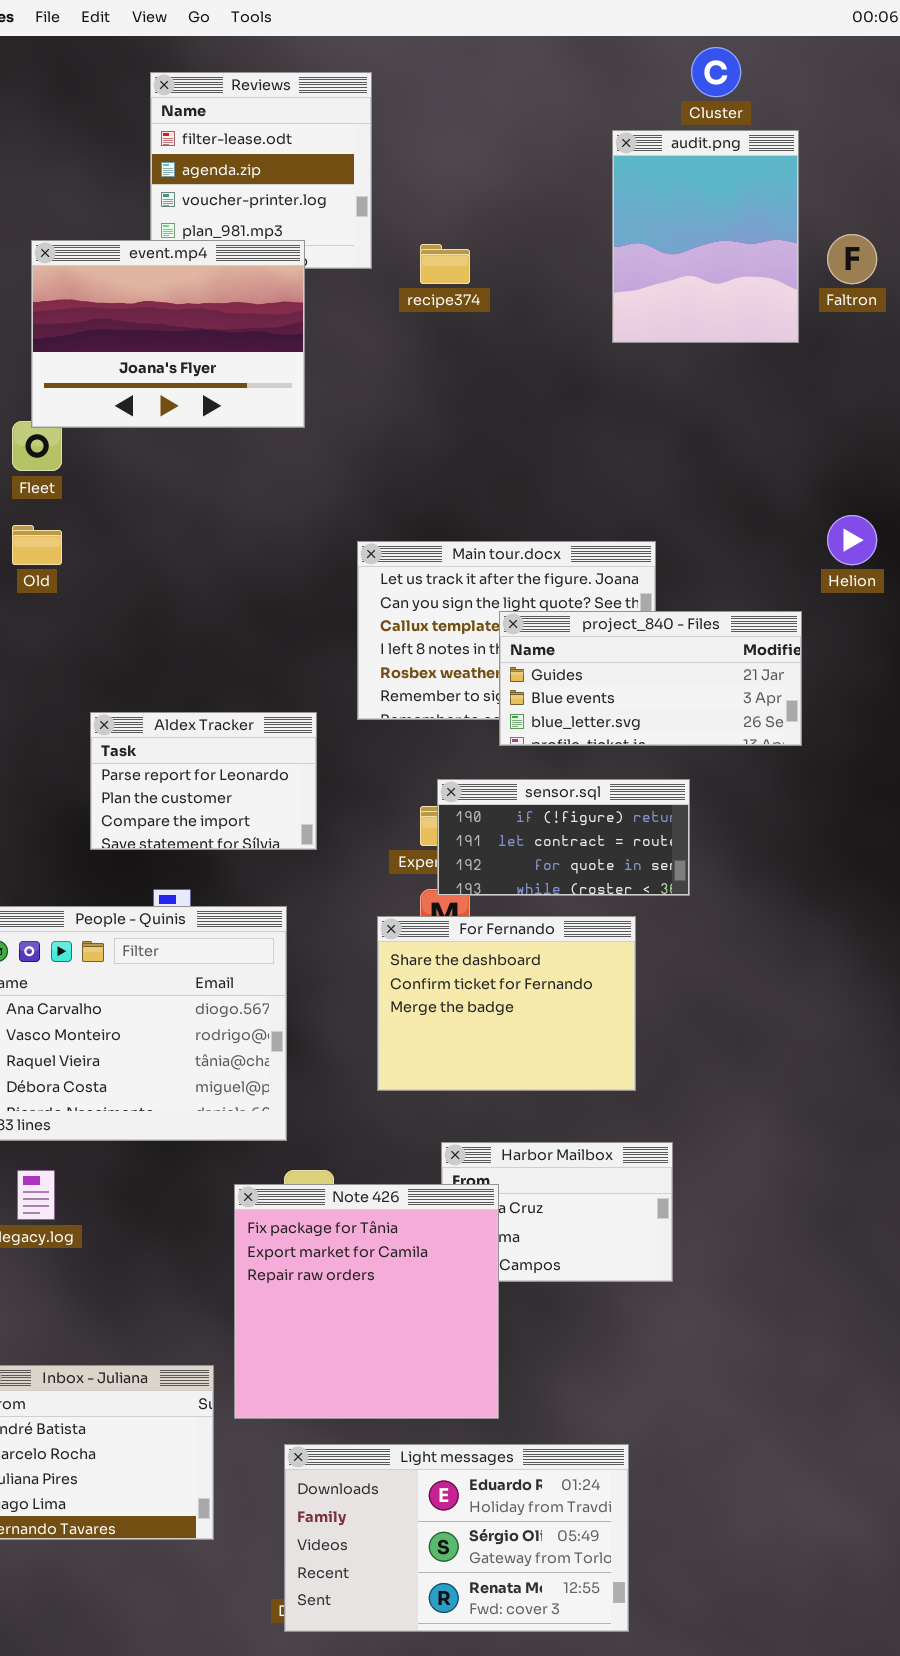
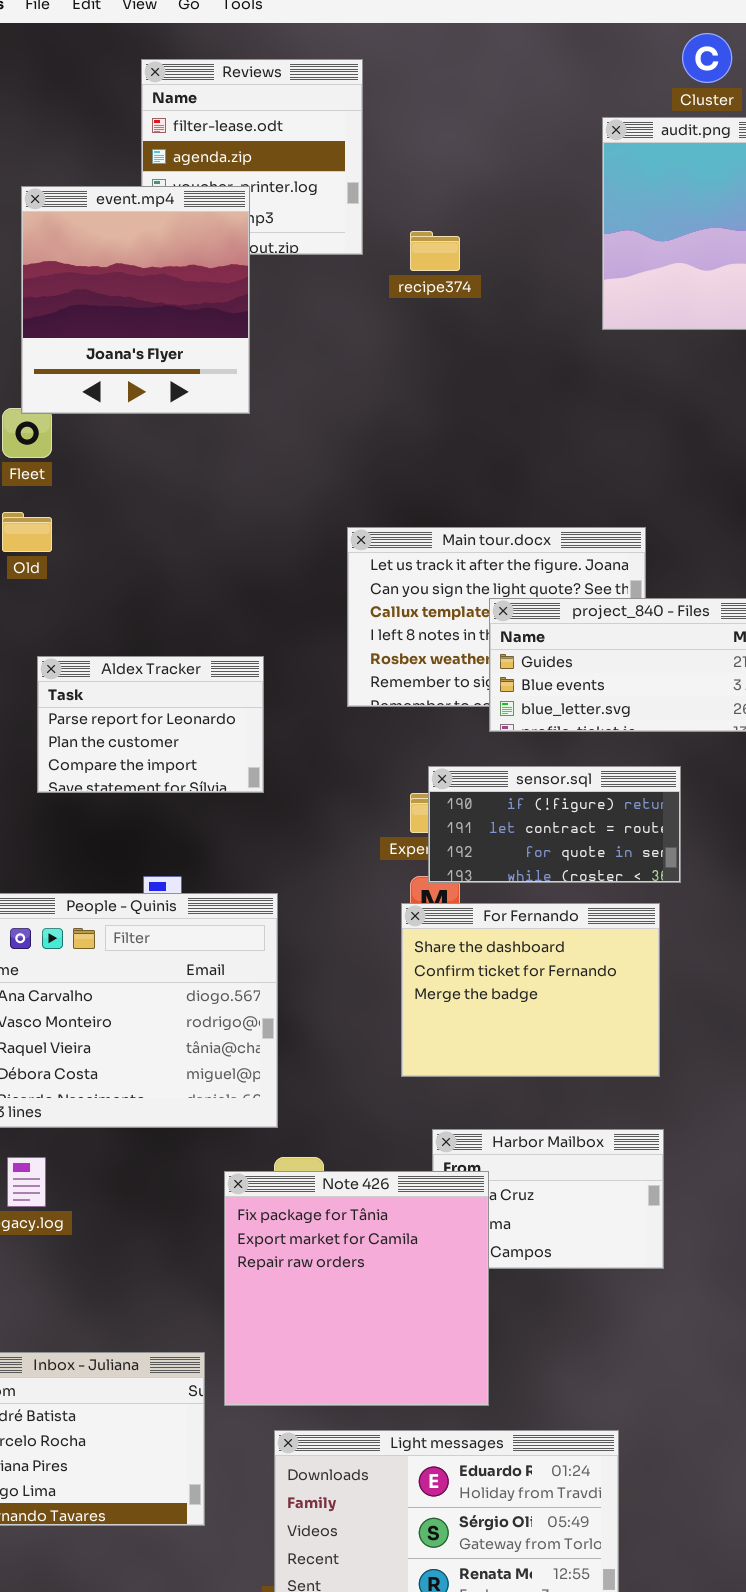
event.mp4: [31,240,305,428] -> [21,186,250,414], resized
Aldex Tracker: [90,712,317,850] -> [37,656,264,793], moved
For Fernando: [377,916,636,1091] -> [401,903,660,1077], moved

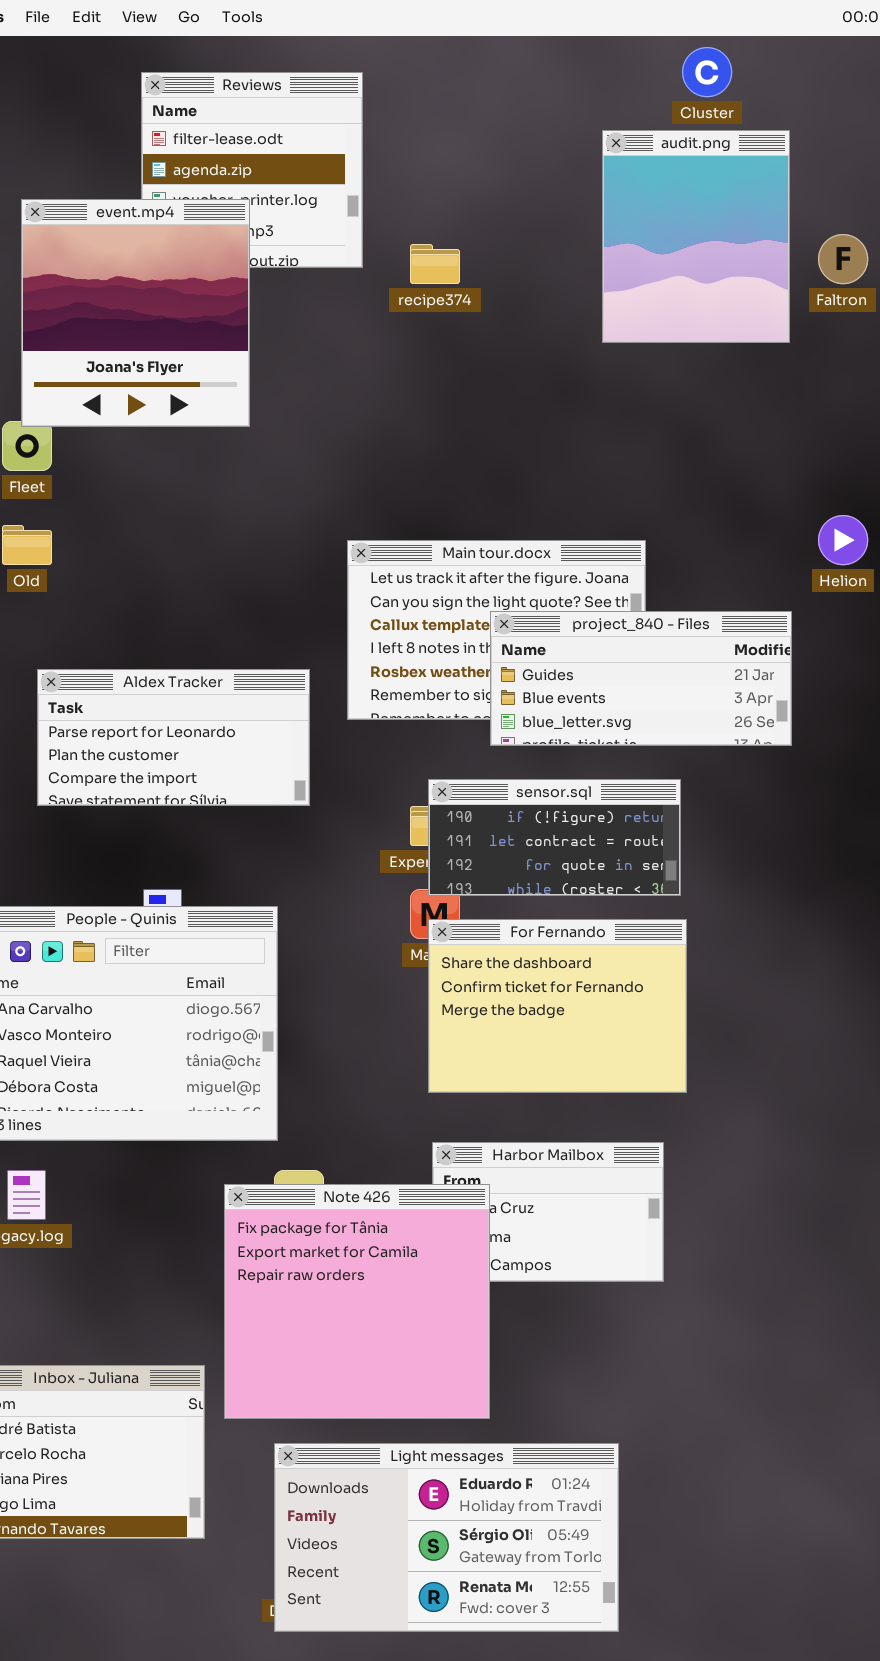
Aldex Tracker: [37,656,264,793] -> [37,669,310,806], resized
For Fernando: [401,903,660,1077] -> [428,919,687,1093], moved

